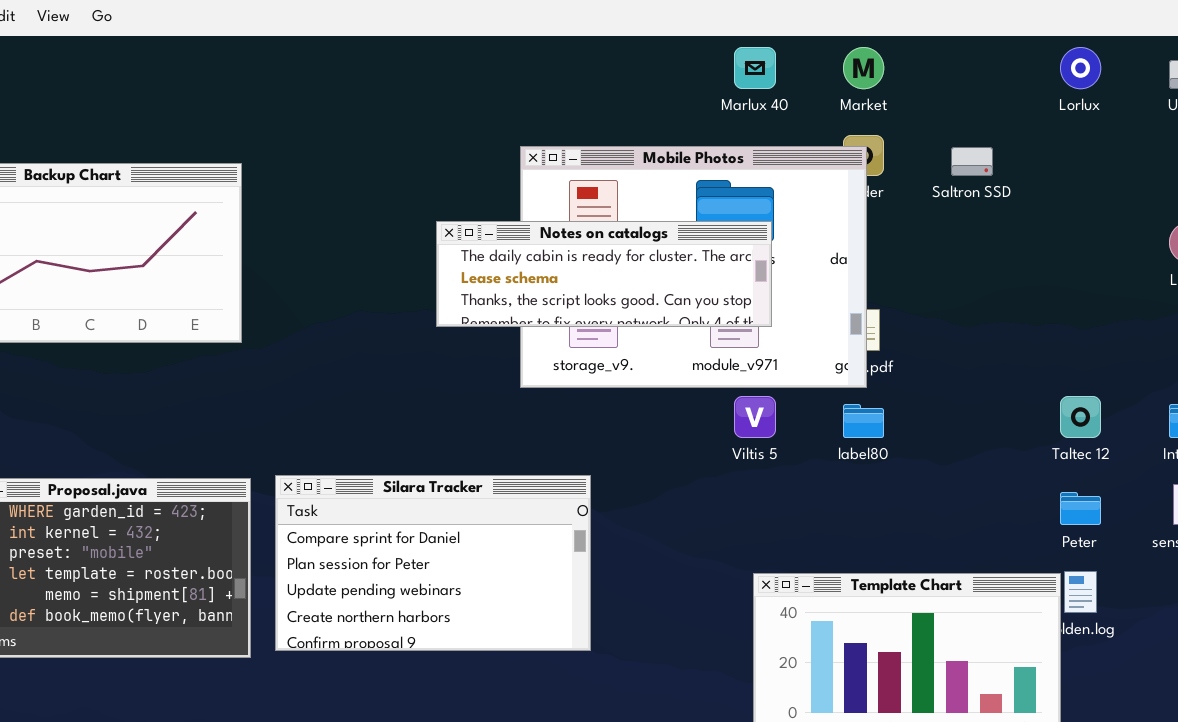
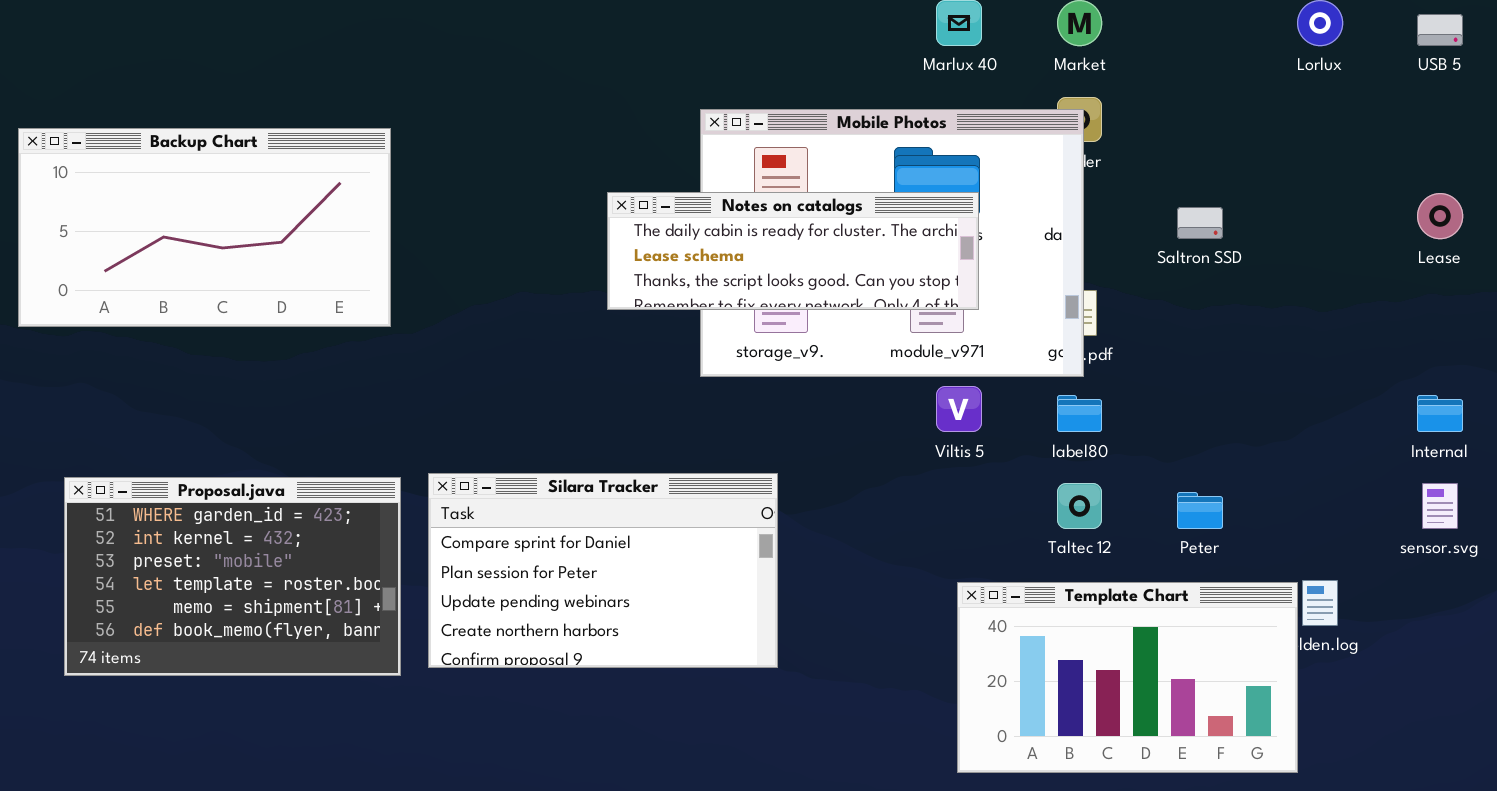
Saltron SSD: [951,147,993,176] -> [1177,207,1223,239], moved
Taltec 12: [1060,396,1101,438] -> [1057,483,1102,529], moved
Peter: [1060,492,1101,525] -> [1177,492,1223,529], moved

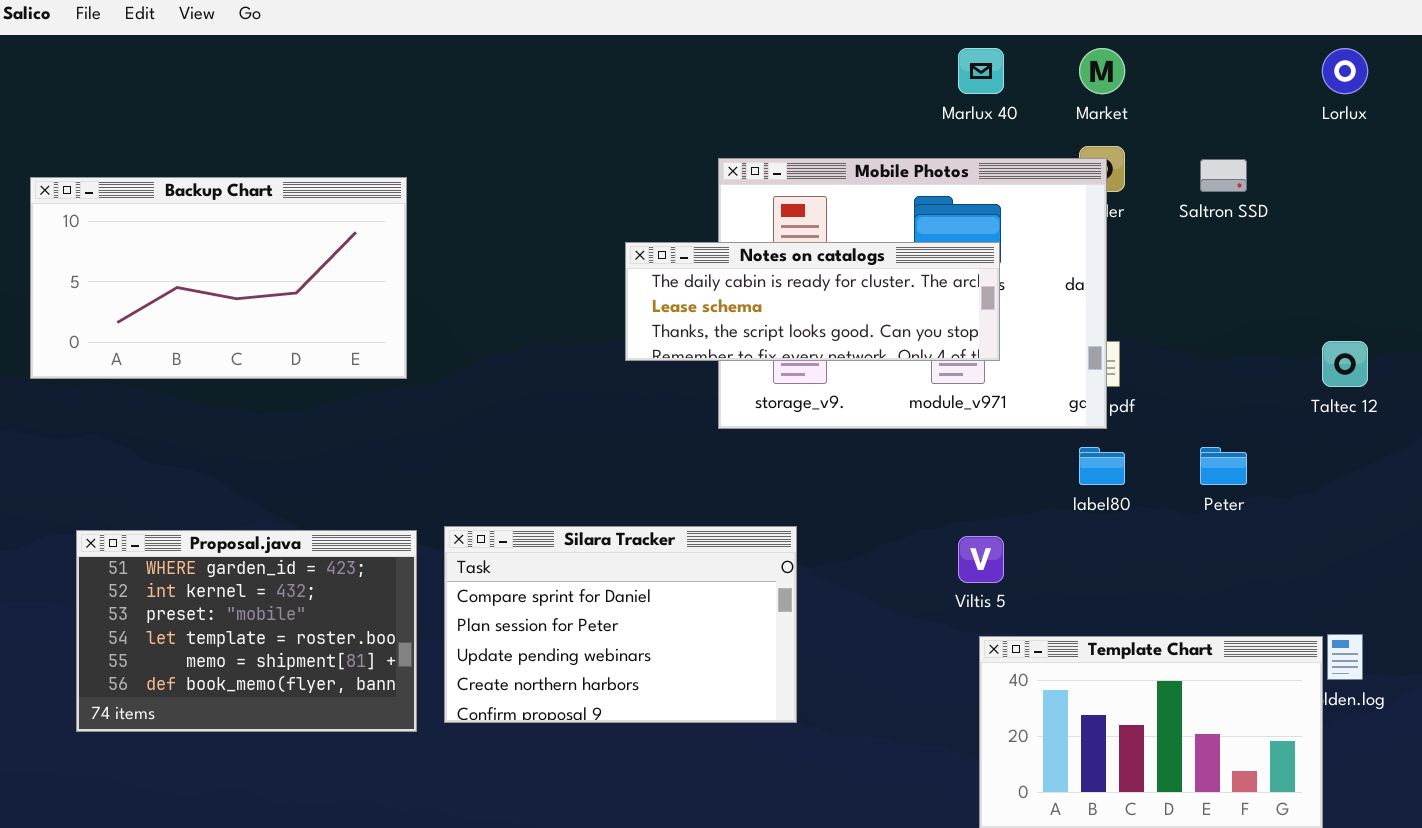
Saltron SSD: [1177,207,1223,239] -> [1200,159,1247,192], moved
Viltis 5: [936,386,982,432] -> [958,536,1004,583], moved
Taltec 12: [1057,483,1102,529] -> [1322,341,1368,387], moved
Peter: [1177,492,1223,529] -> [1200,447,1247,485], moved

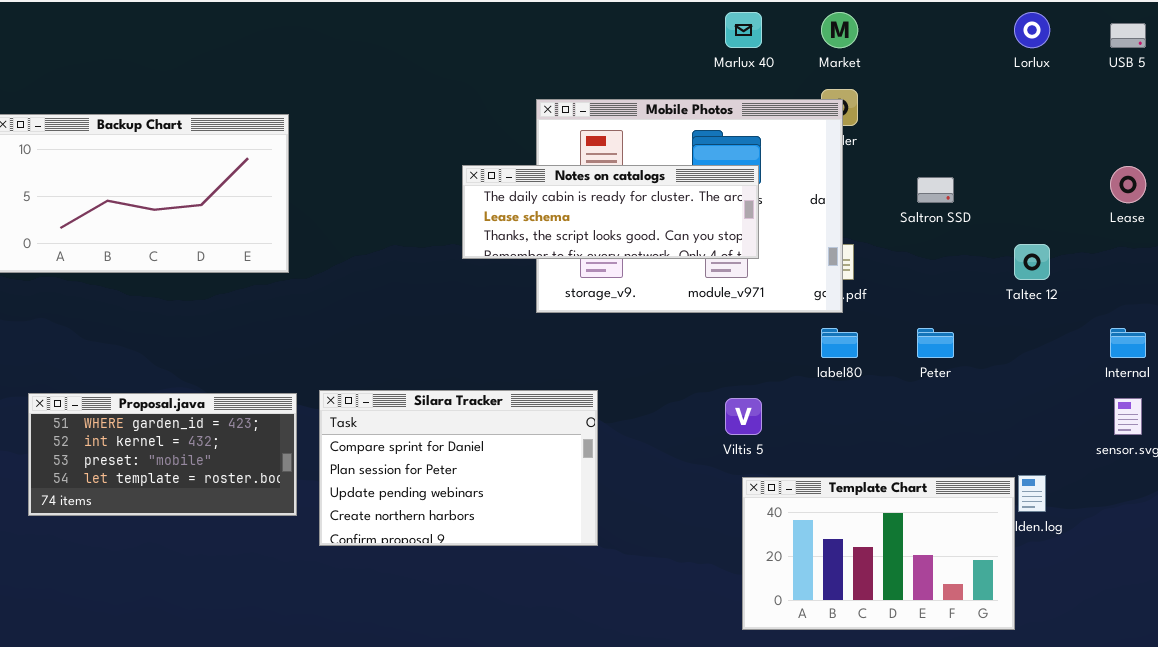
Saltron SSD: [1200,159,1247,192] -> [917,177,954,203], moved
Proposal.java: [76,530,417,732] -> [28,393,297,516], resized

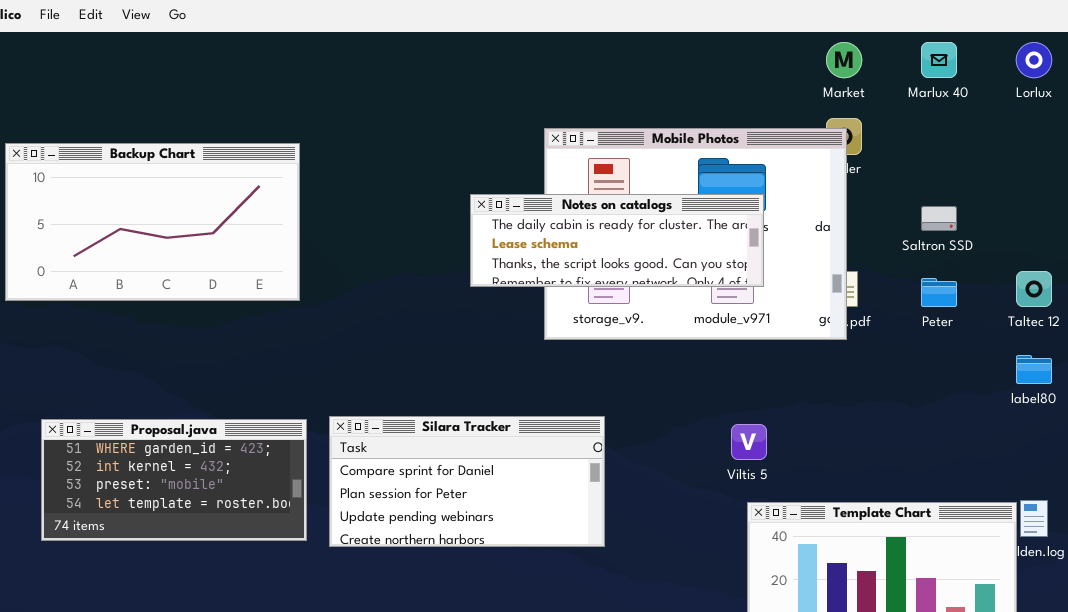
Marlux 40: [725,12,762,48] -> [921,42,957,78], moved
label80: [821,328,858,358] -> [1016,355,1052,384], moved
Peter: [917,328,954,358] -> [921,278,957,307], moved
Silara Tracker: [319,390,598,546] -> [329,416,605,547], resized

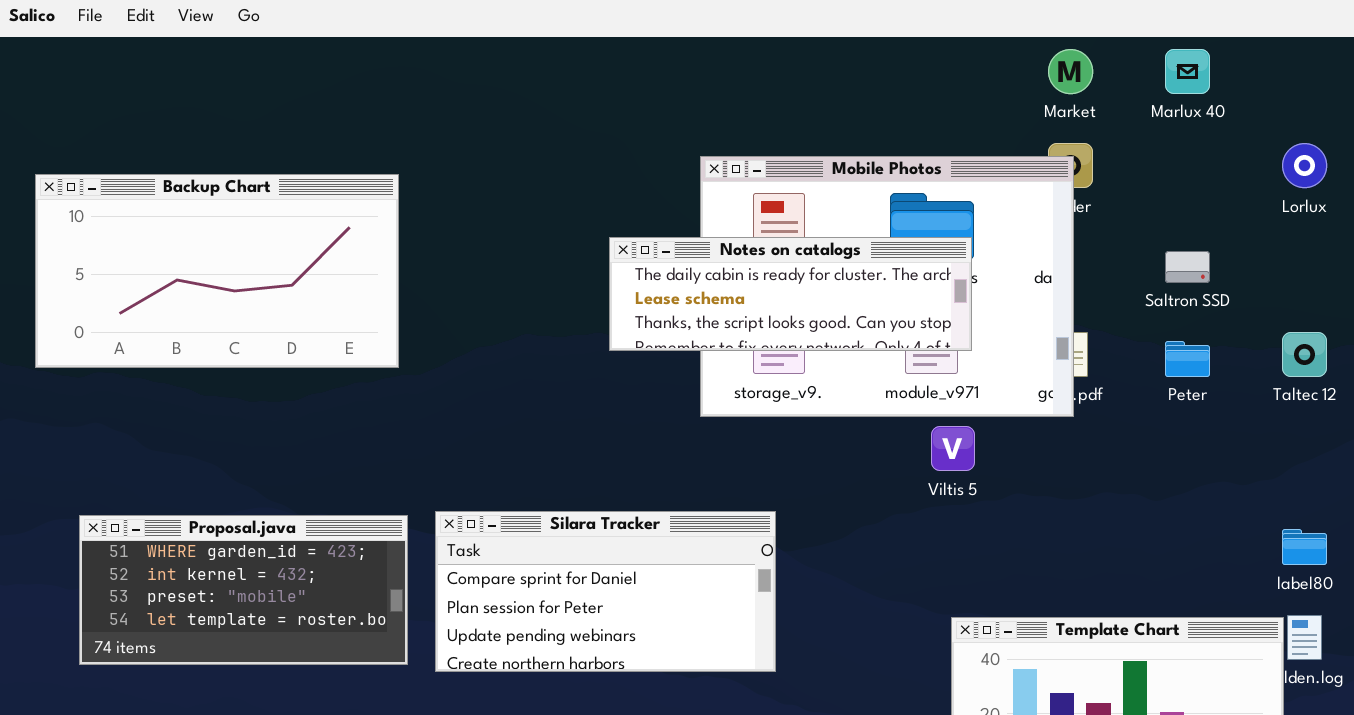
Lorlux: [1016,42,1052,78] -> [1282,143,1327,188], moved
label80: [1016,355,1052,384] -> [1282,529,1327,565], moved
Viltis 5: [731,424,767,460] -> [931,426,975,471], moved

